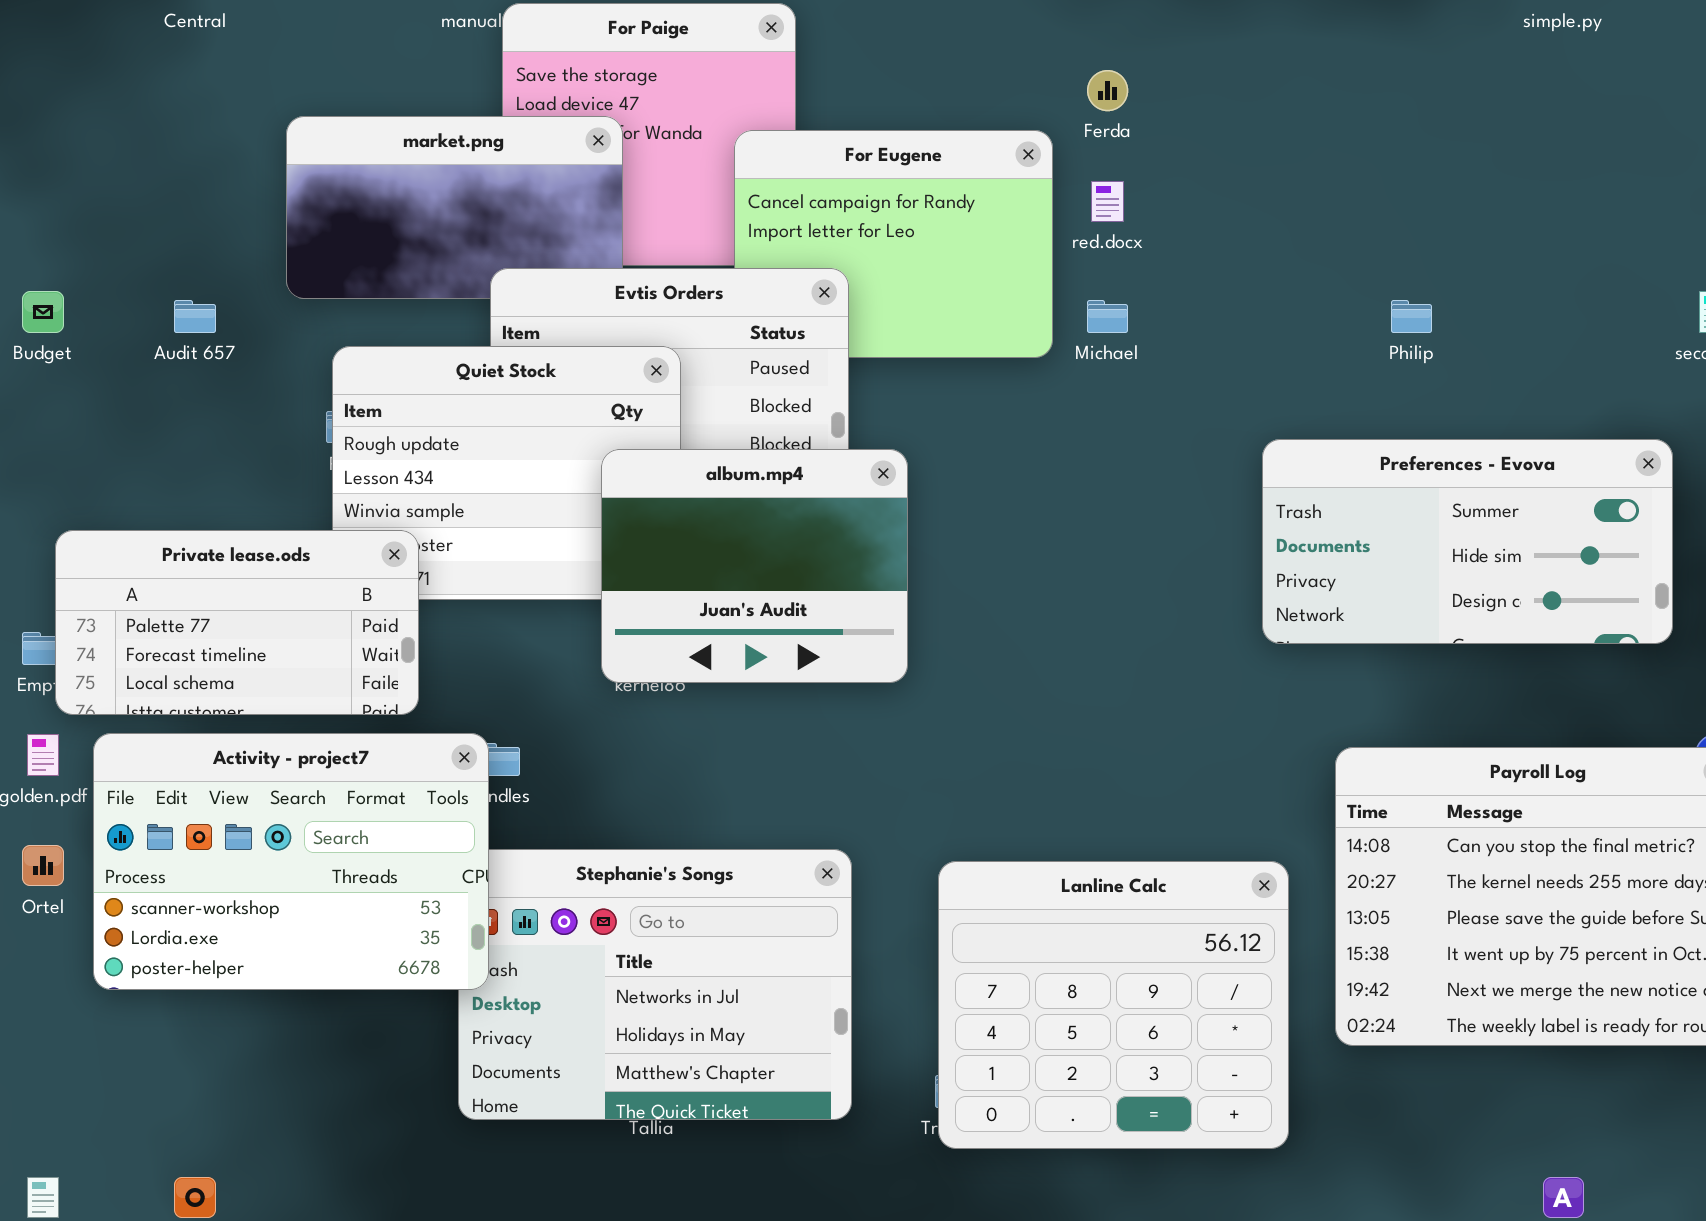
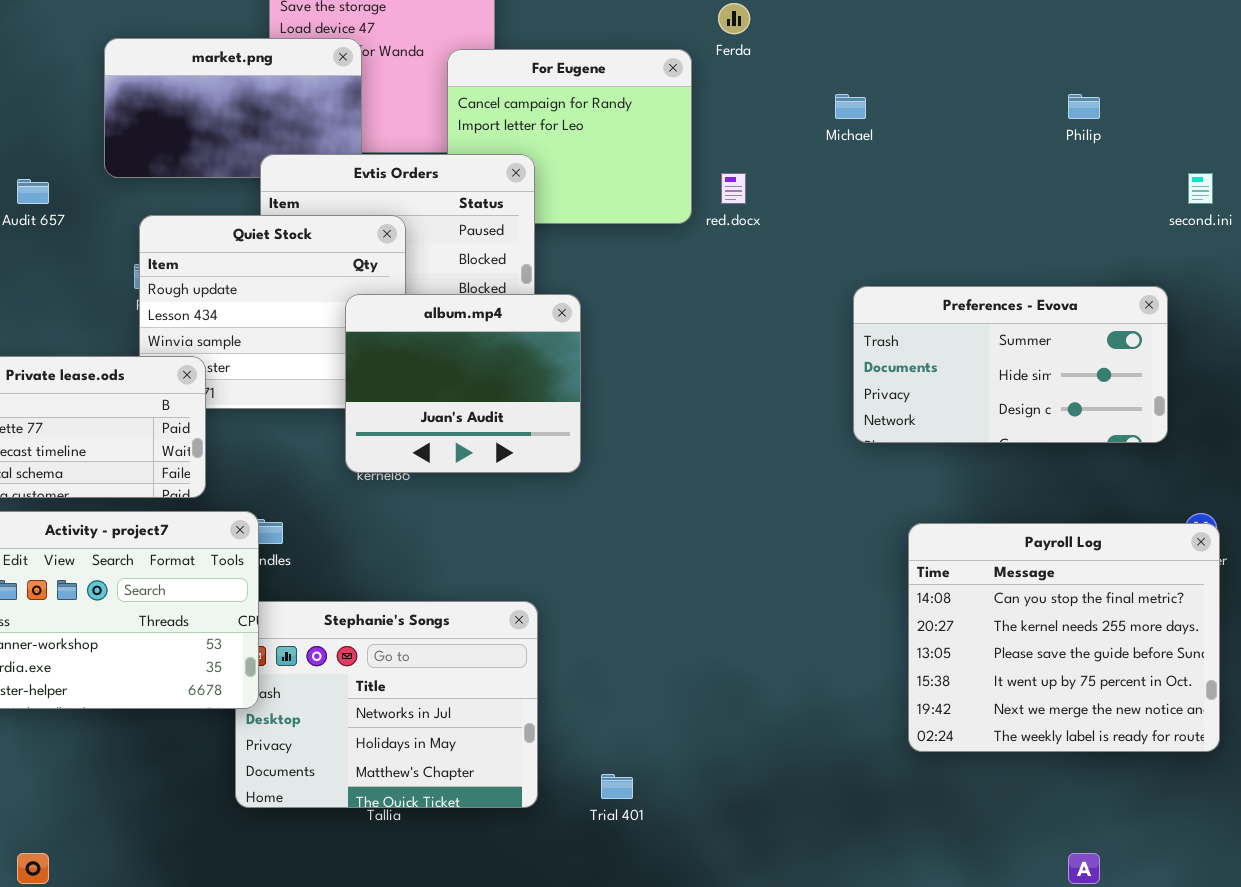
red.docx: [1091,181,1124,222] -> [721,173,746,204], moved
Michael: [1087,300,1128,333] -> [835,94,866,119], moved
Philip: [1391,300,1432,333] -> [1068,94,1100,119], moved
Lanline Calc: [938,861,1289,1149] -> none, closed

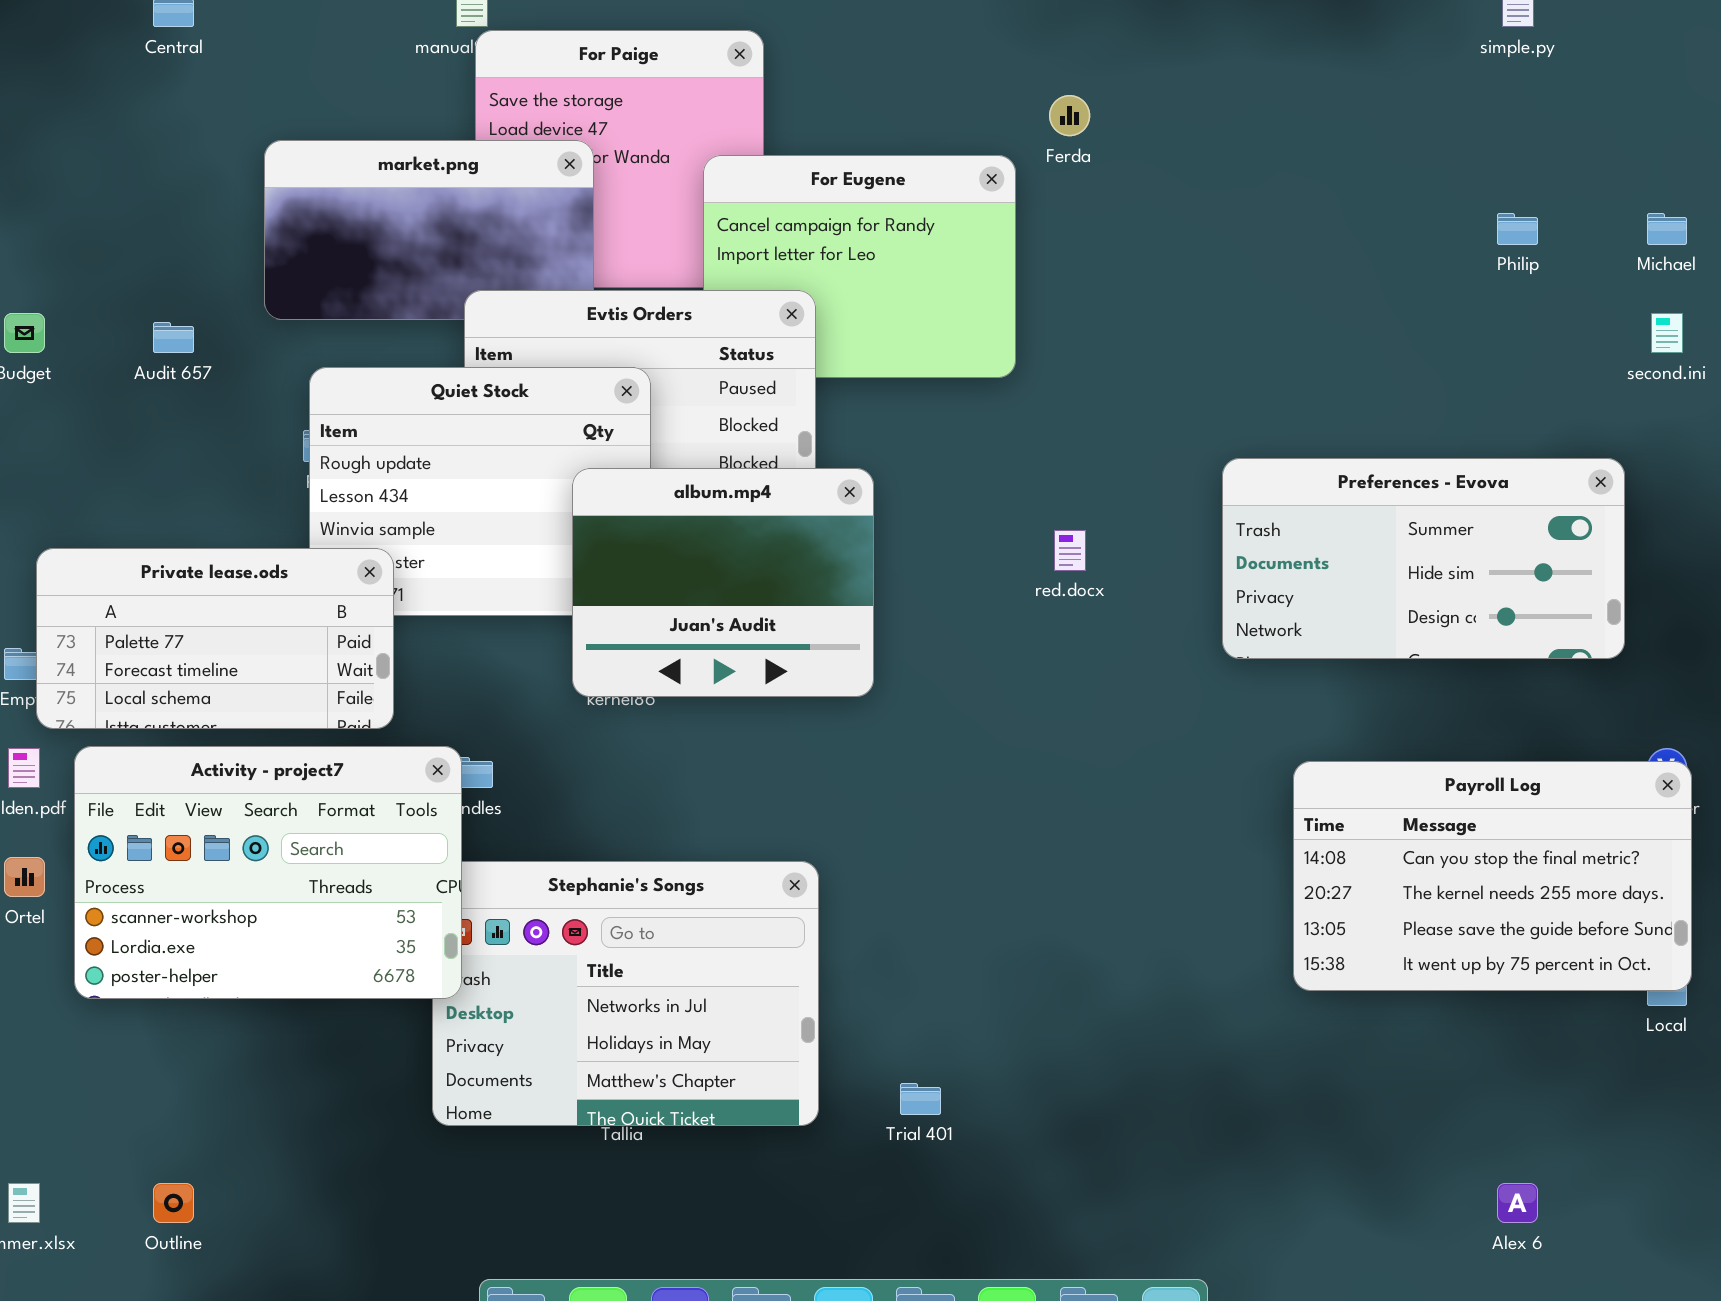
Michael: [835,94,866,119] -> [1647,213,1687,245], moved
red.docx: [721,173,746,204] -> [1054,530,1086,571], moved
Payroll Log: [908,523,1220,752] -> [1293,761,1692,991], resized

